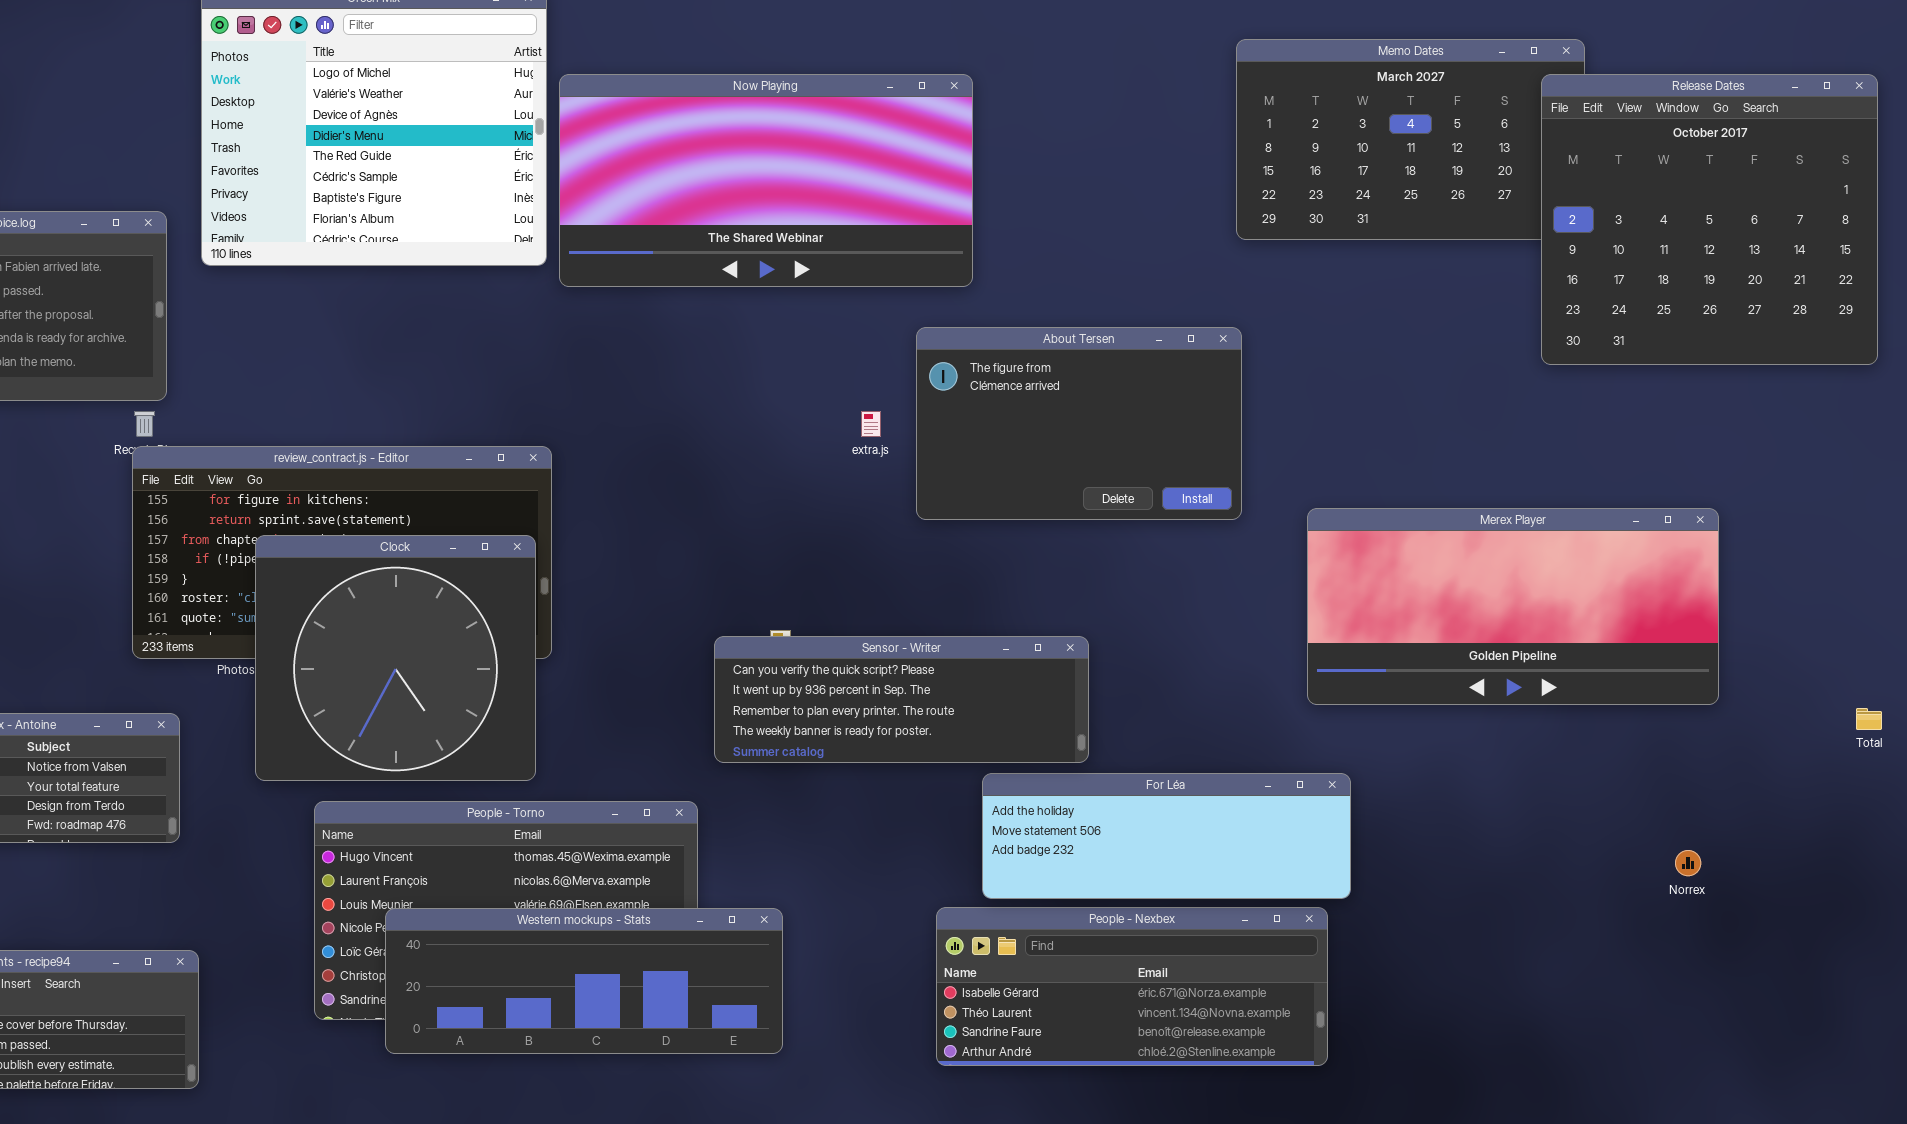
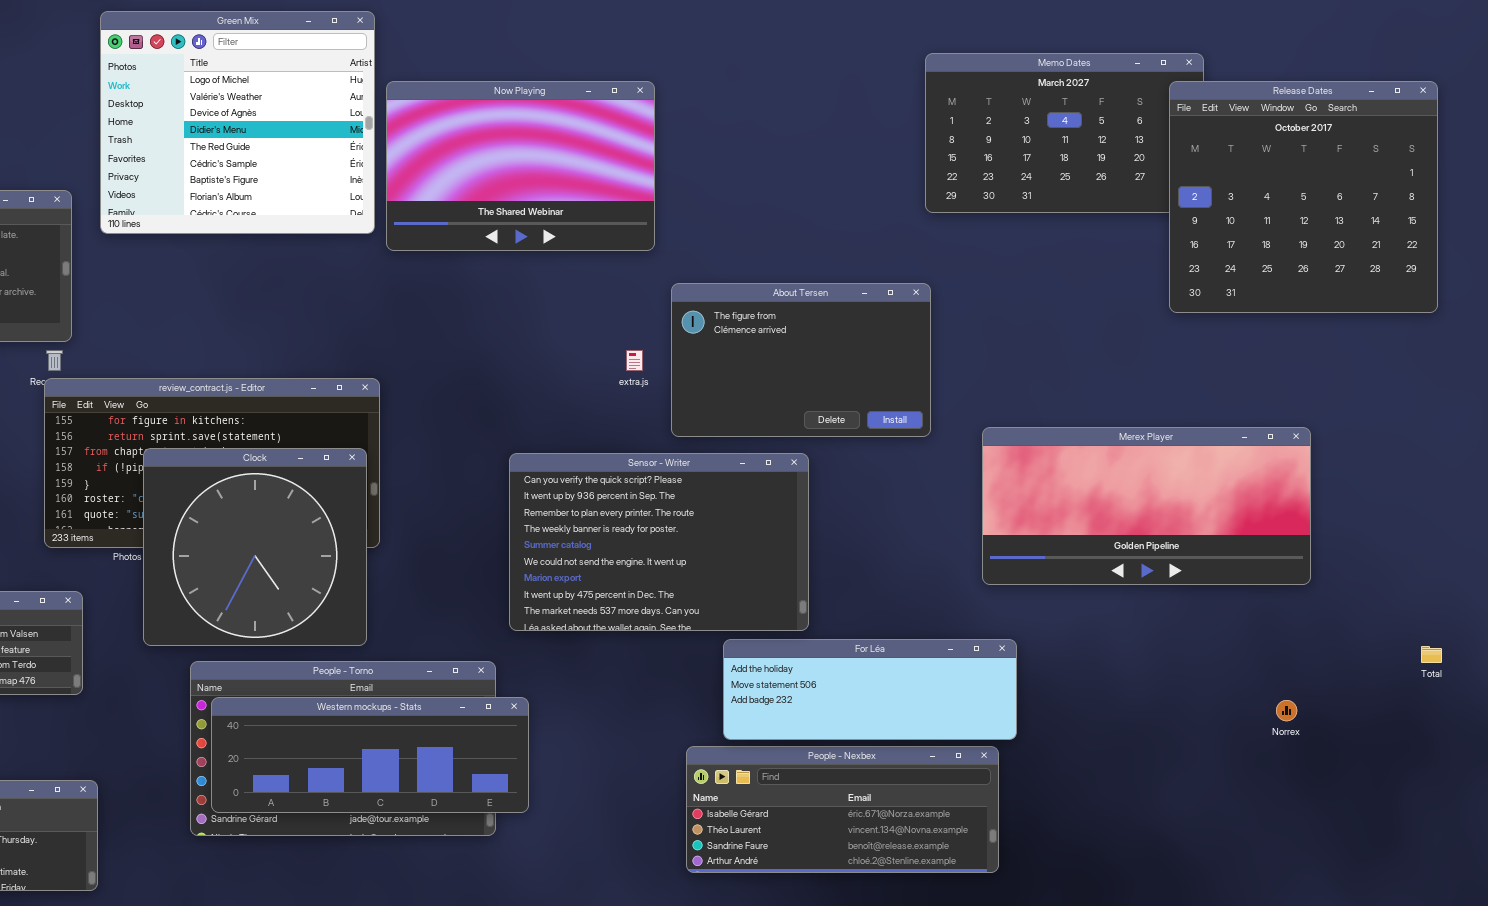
Now Playing: [559,74,973,287] -> [386,81,655,251], resized
Sensor - Writer: [714,636,1089,763] -> [509,453,809,631], resized
Total: [1856,708,1882,730] -> [1421,646,1442,663], moved
Western mockups - Stats: [385,908,783,1054] -> [211,697,529,813], moved

